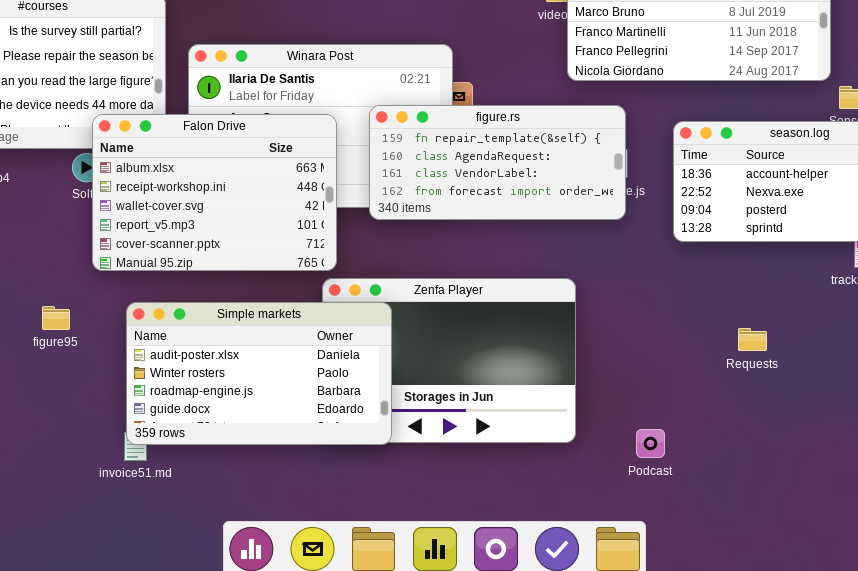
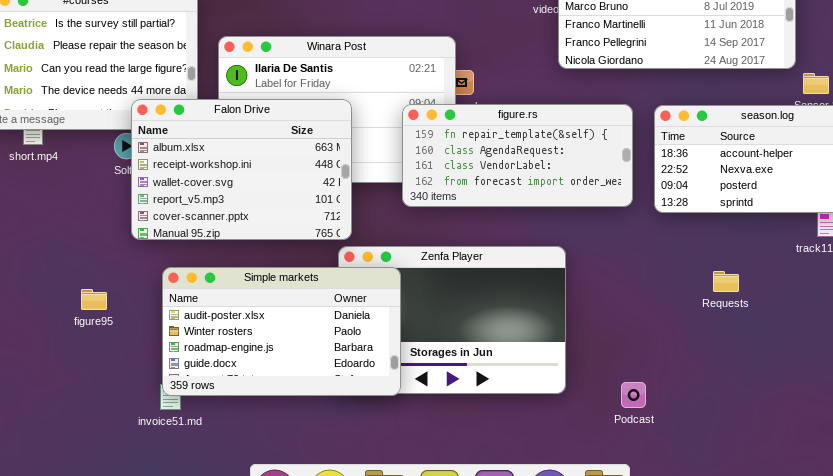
figure.rs: [369,105,626,220] -> [402,104,633,207], moved
figure95: [42,306,70,330] -> [81,289,107,310], moved
Requests: [738,328,767,351] -> [713,271,739,292], moved

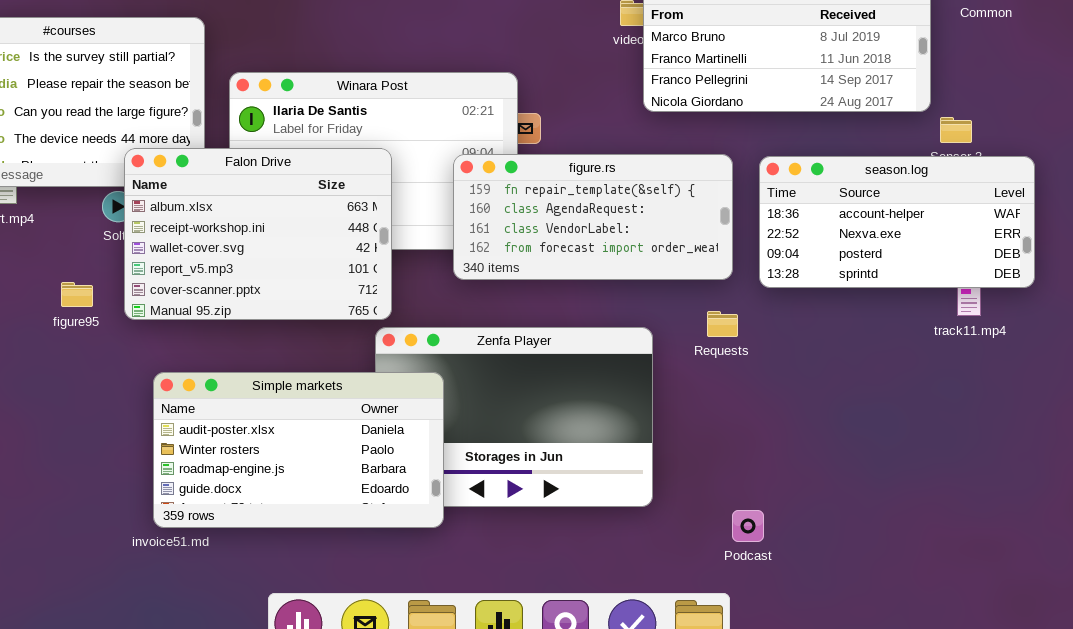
Simple markets: [162,267,401,396] -> [153,372,444,528], moved
Requests: [713,271,739,292] -> [707,311,738,337], moved
figure95: [81,289,107,310] -> [61,282,93,307], moved
Podcast: [621,382,646,408] -> [732,510,764,542], moved

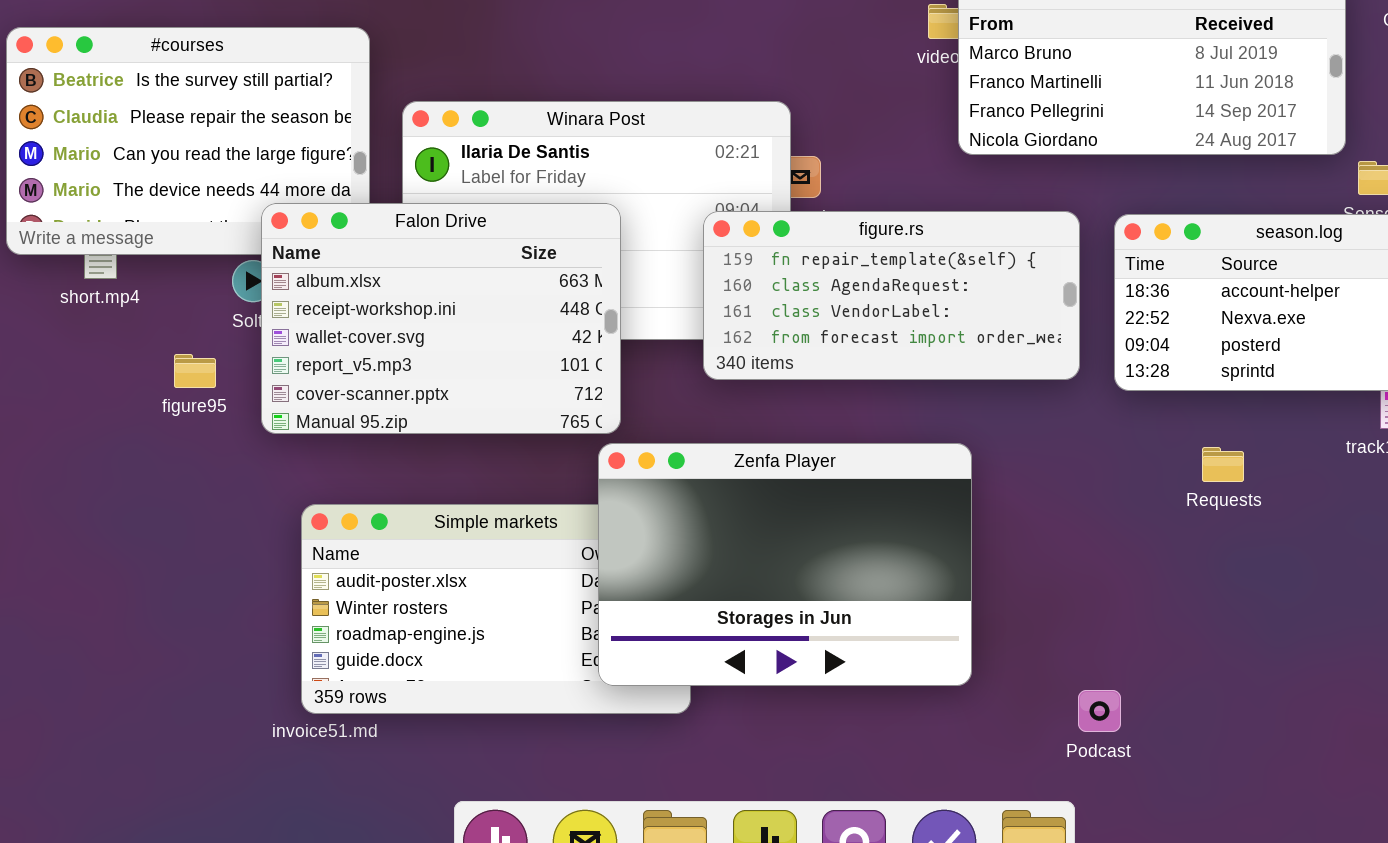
figure95: [61,282,93,307] -> [174,354,216,388], moved
Requests: [707,311,738,337] -> [1202,447,1244,482], moved
Zenfa Player: [375,327,653,507] -> [598,443,972,686], raised

